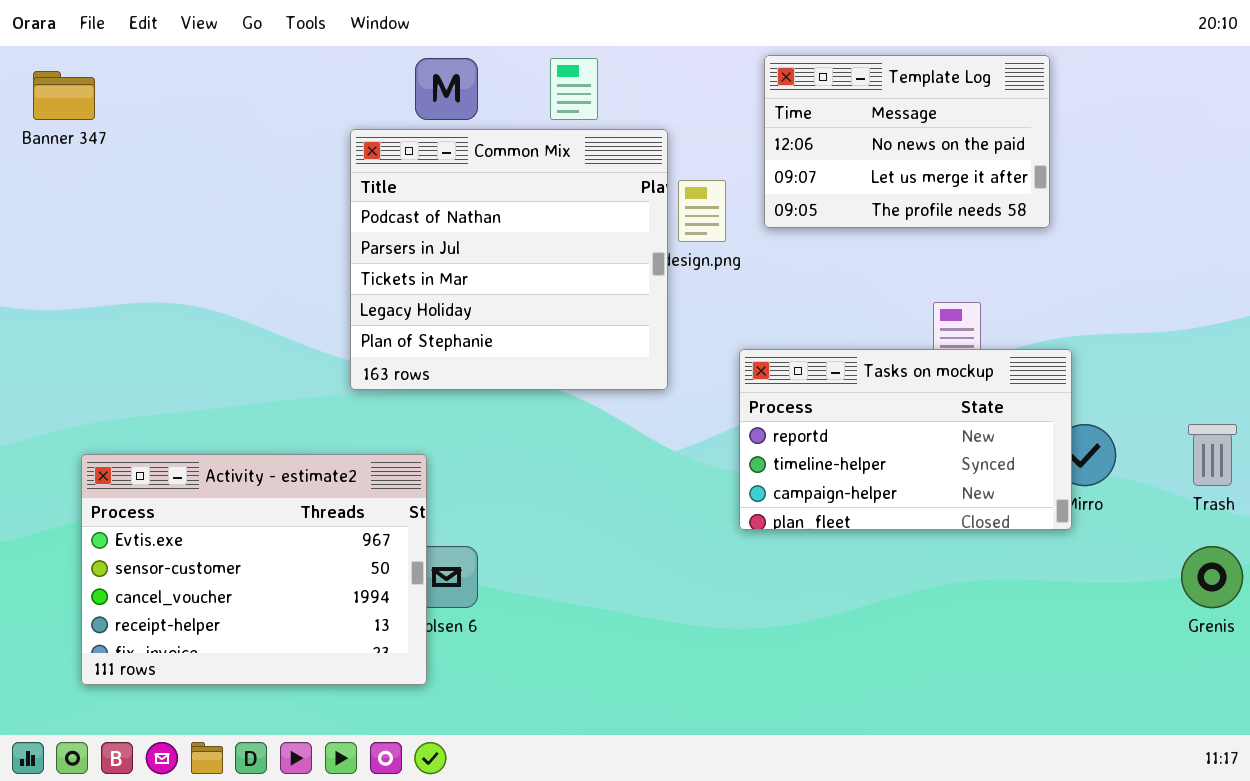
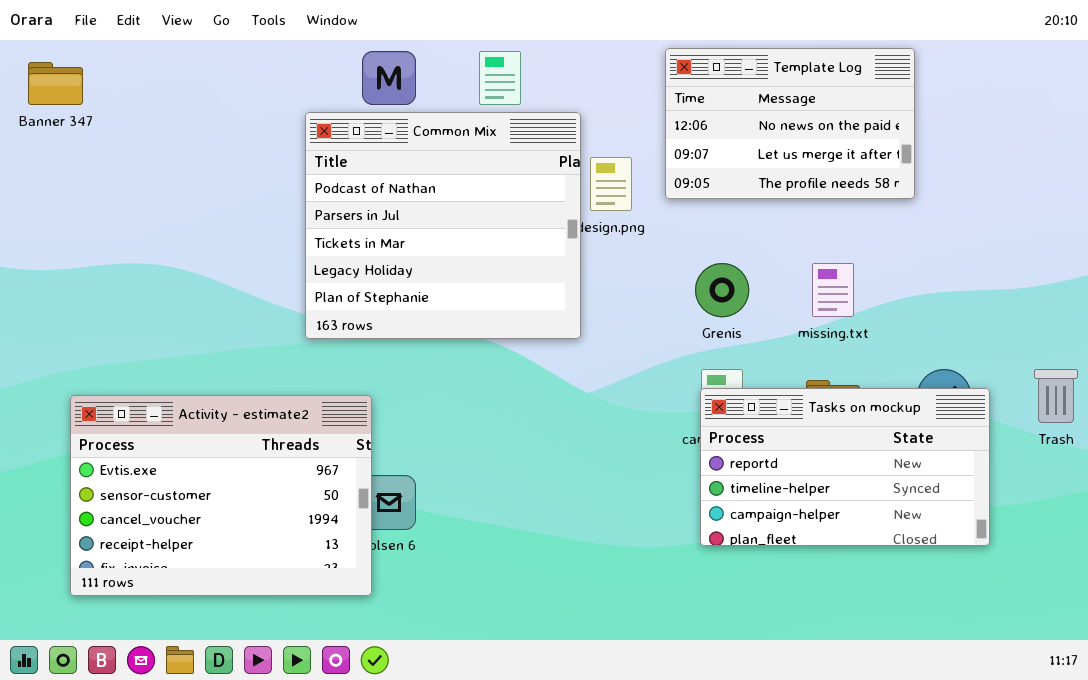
Tasks on mockup: [739,349,1072,530] -> [700,388,990,546], moved
Grenis: [1181,546,1243,608] -> [695,263,749,317], moved

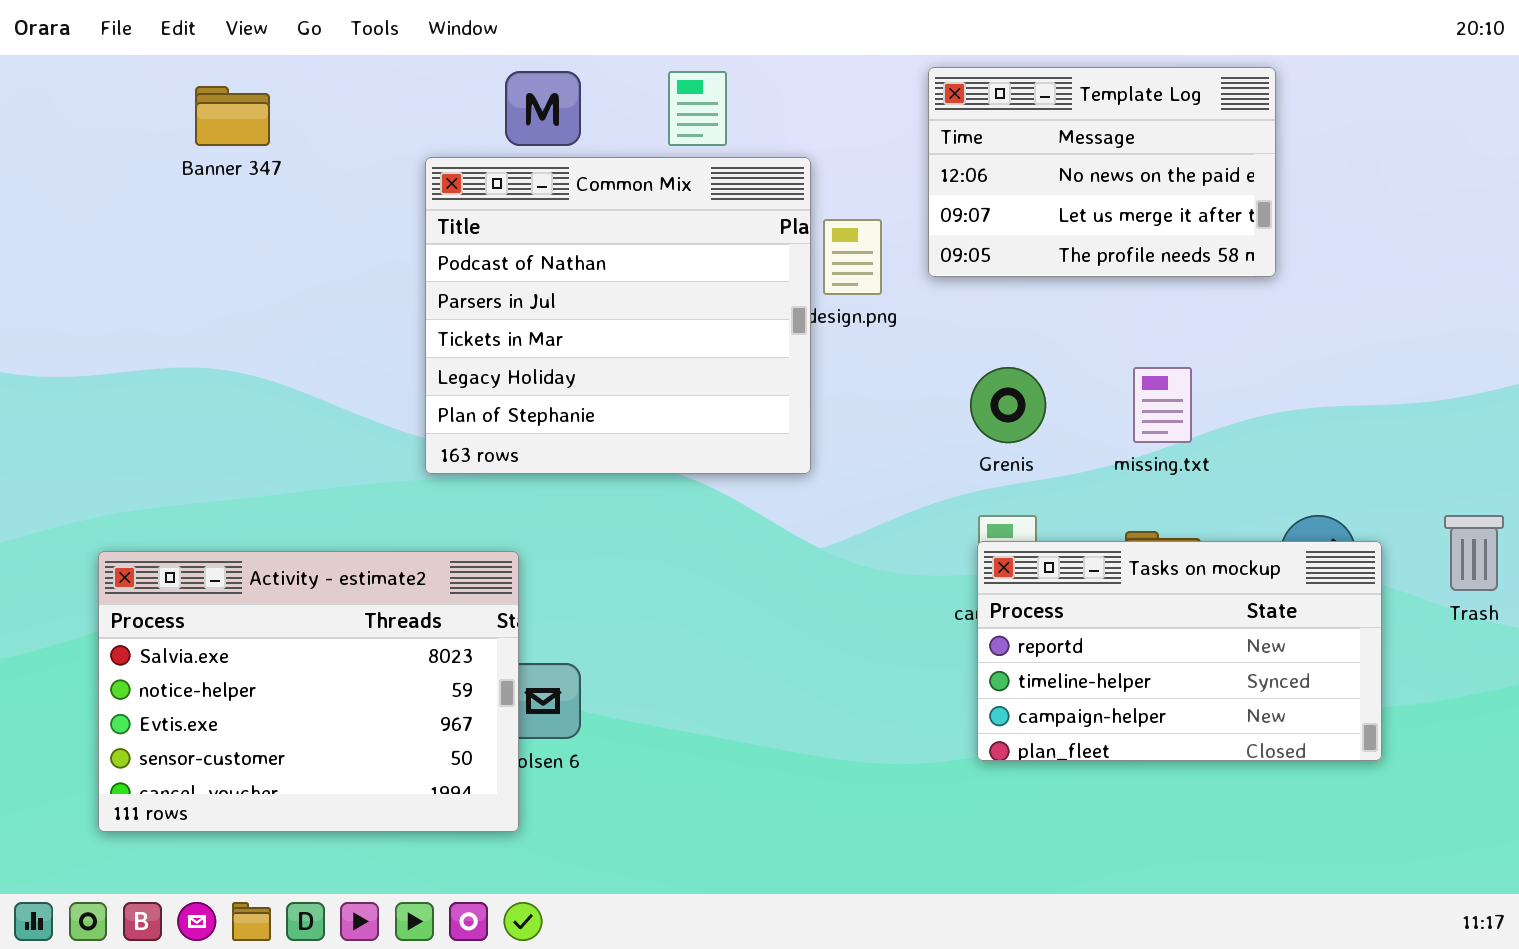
Banner 347: [28,62,83,105] -> [195,86,270,146], moved
Activity - estimate2: [70,395,372,596] -> [98,551,519,832], scrolled up 2 rows

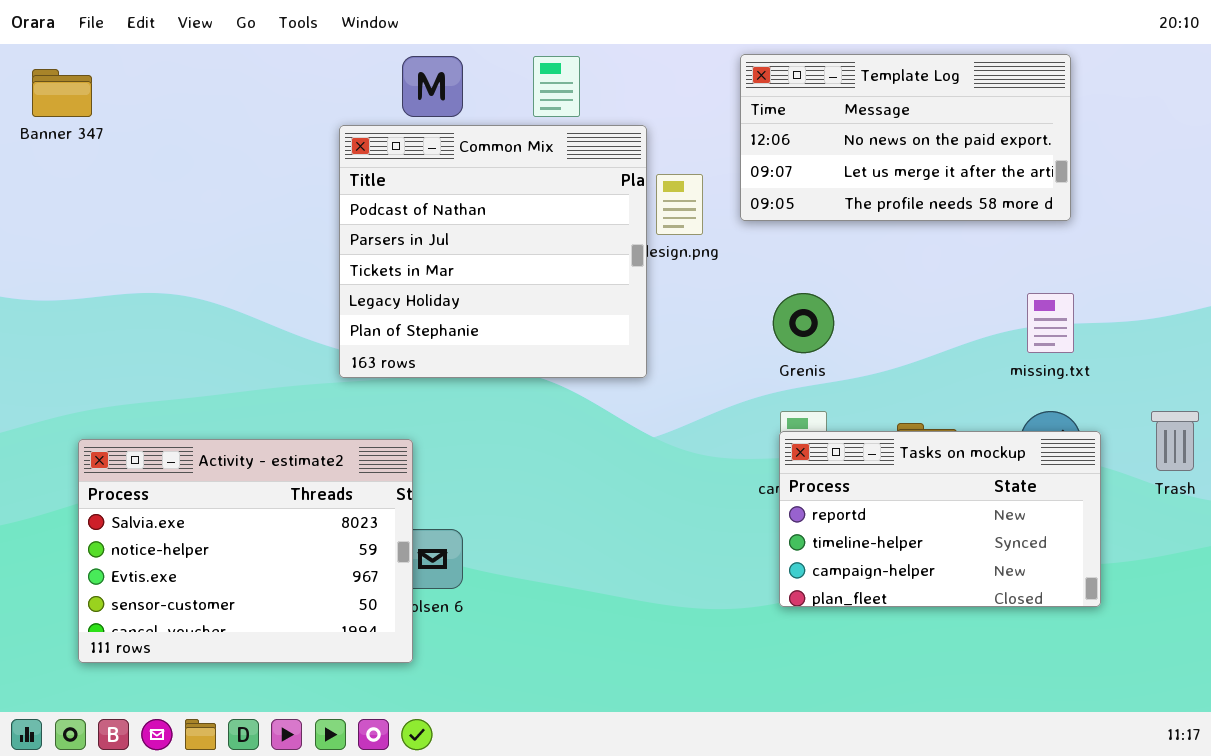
Template Log: [928,67,1276,277] -> [740,54,1071,221], resized
Banner 347: [195,86,270,146] -> [32,69,92,117], moved
missing.txt: [1133,367,1192,443] -> [1027,293,1074,353], moved

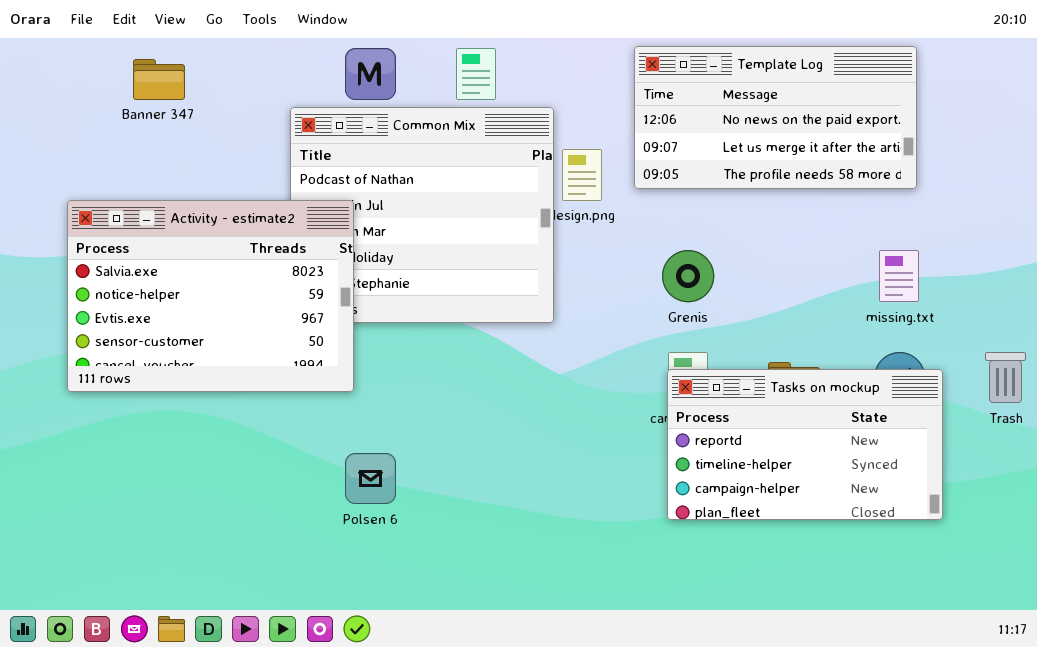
Banner 347: [32,69,92,117] -> [133,59,185,100], moved
Activity - estimate2: [78,439,413,663] -> [67,200,354,392], moved

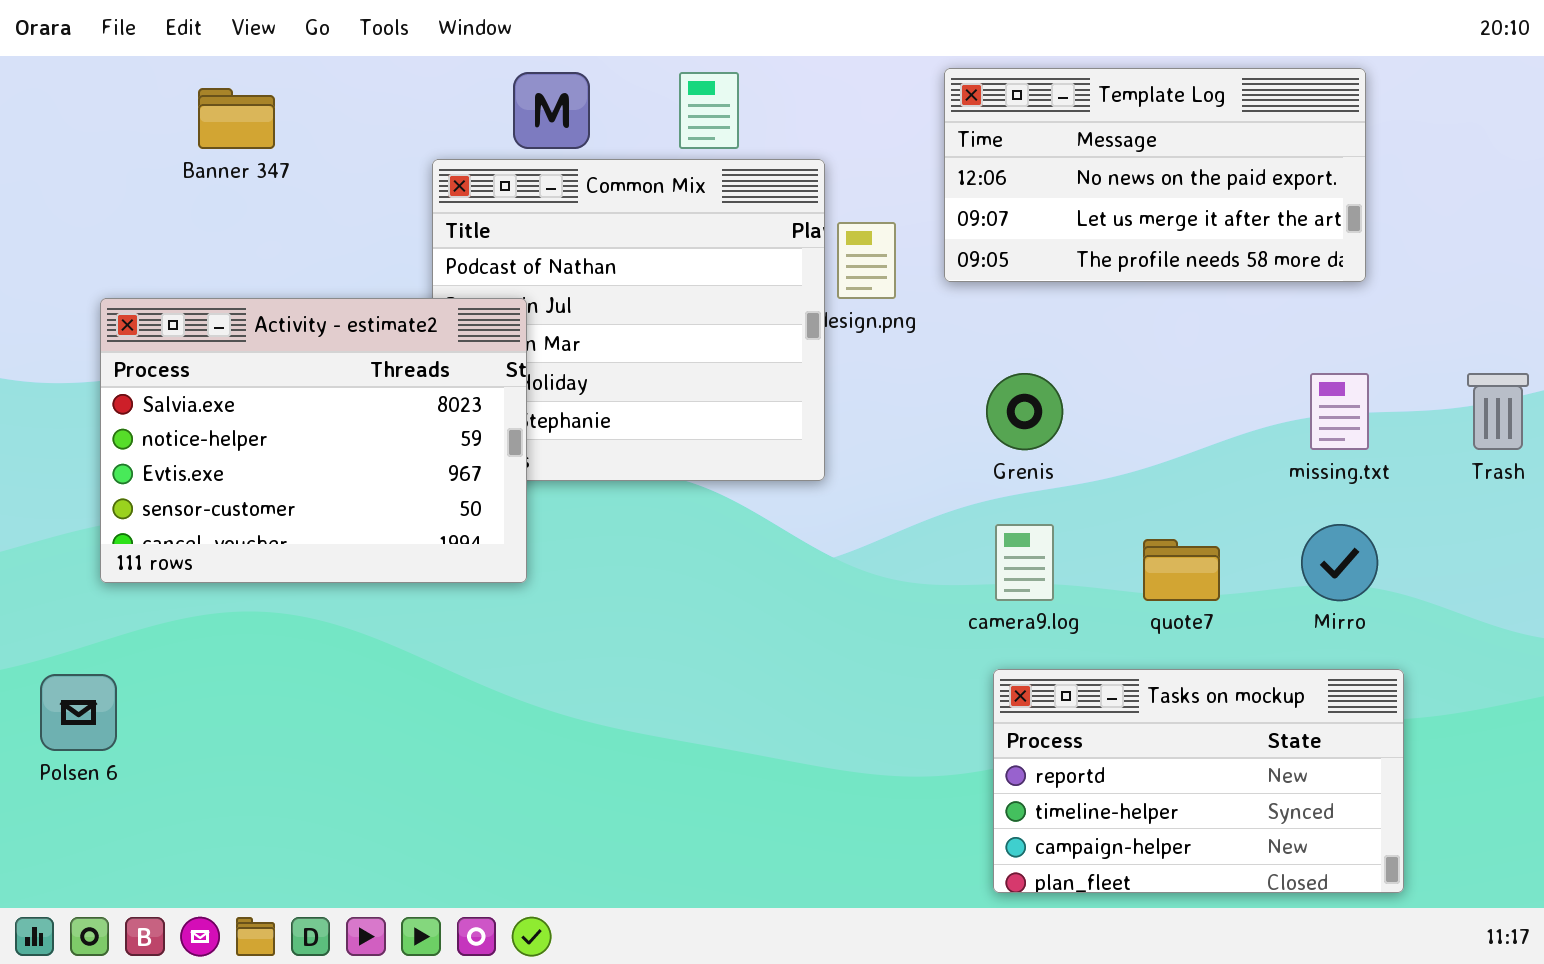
Trash: [985,352,1026,403] -> [1467,373,1529,450], moved
Tasks on mockup: [667,369,943,520] -> [993,669,1404,893], moved
Polsen 6: [345,453,396,504] -> [40,674,117,751], moved

